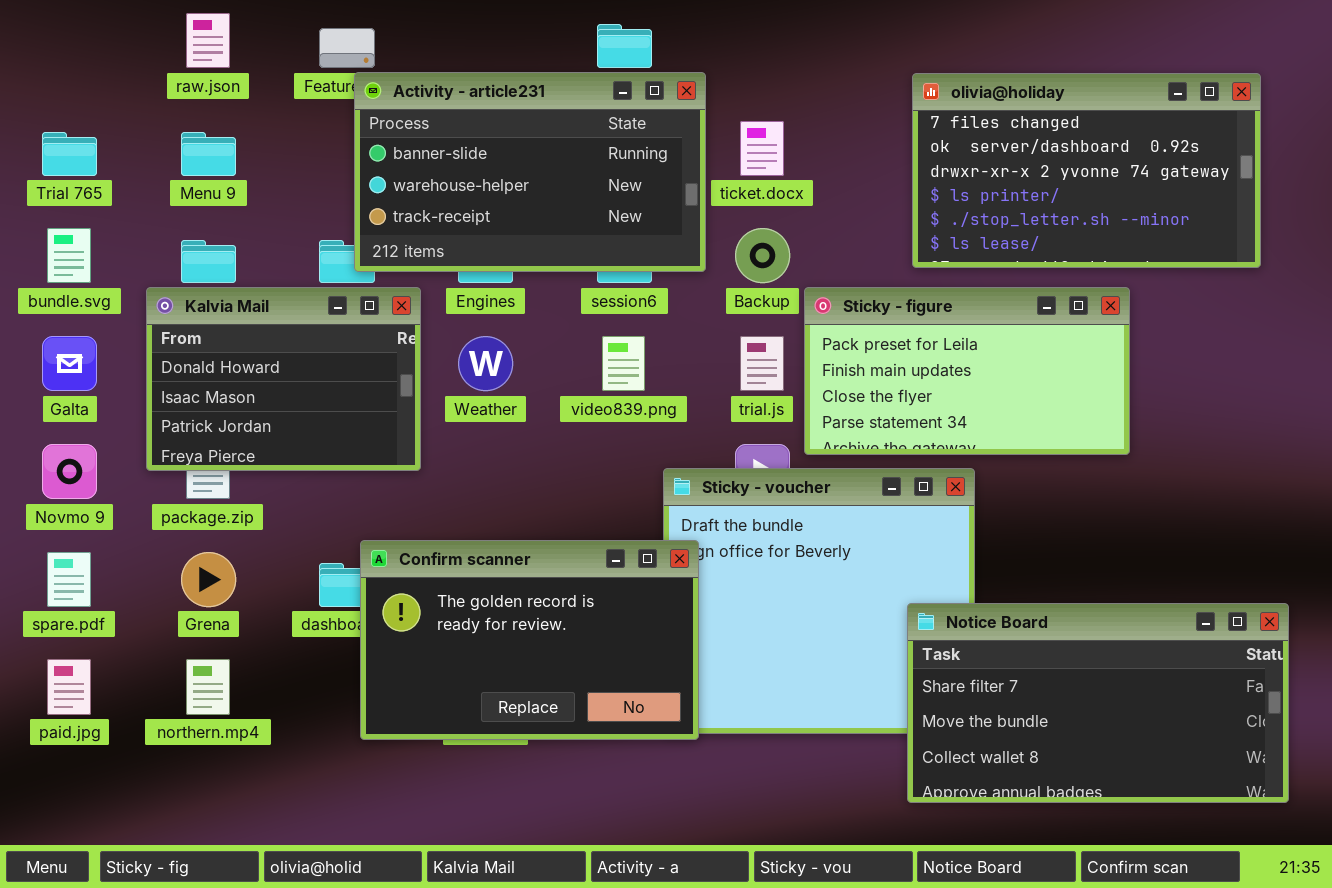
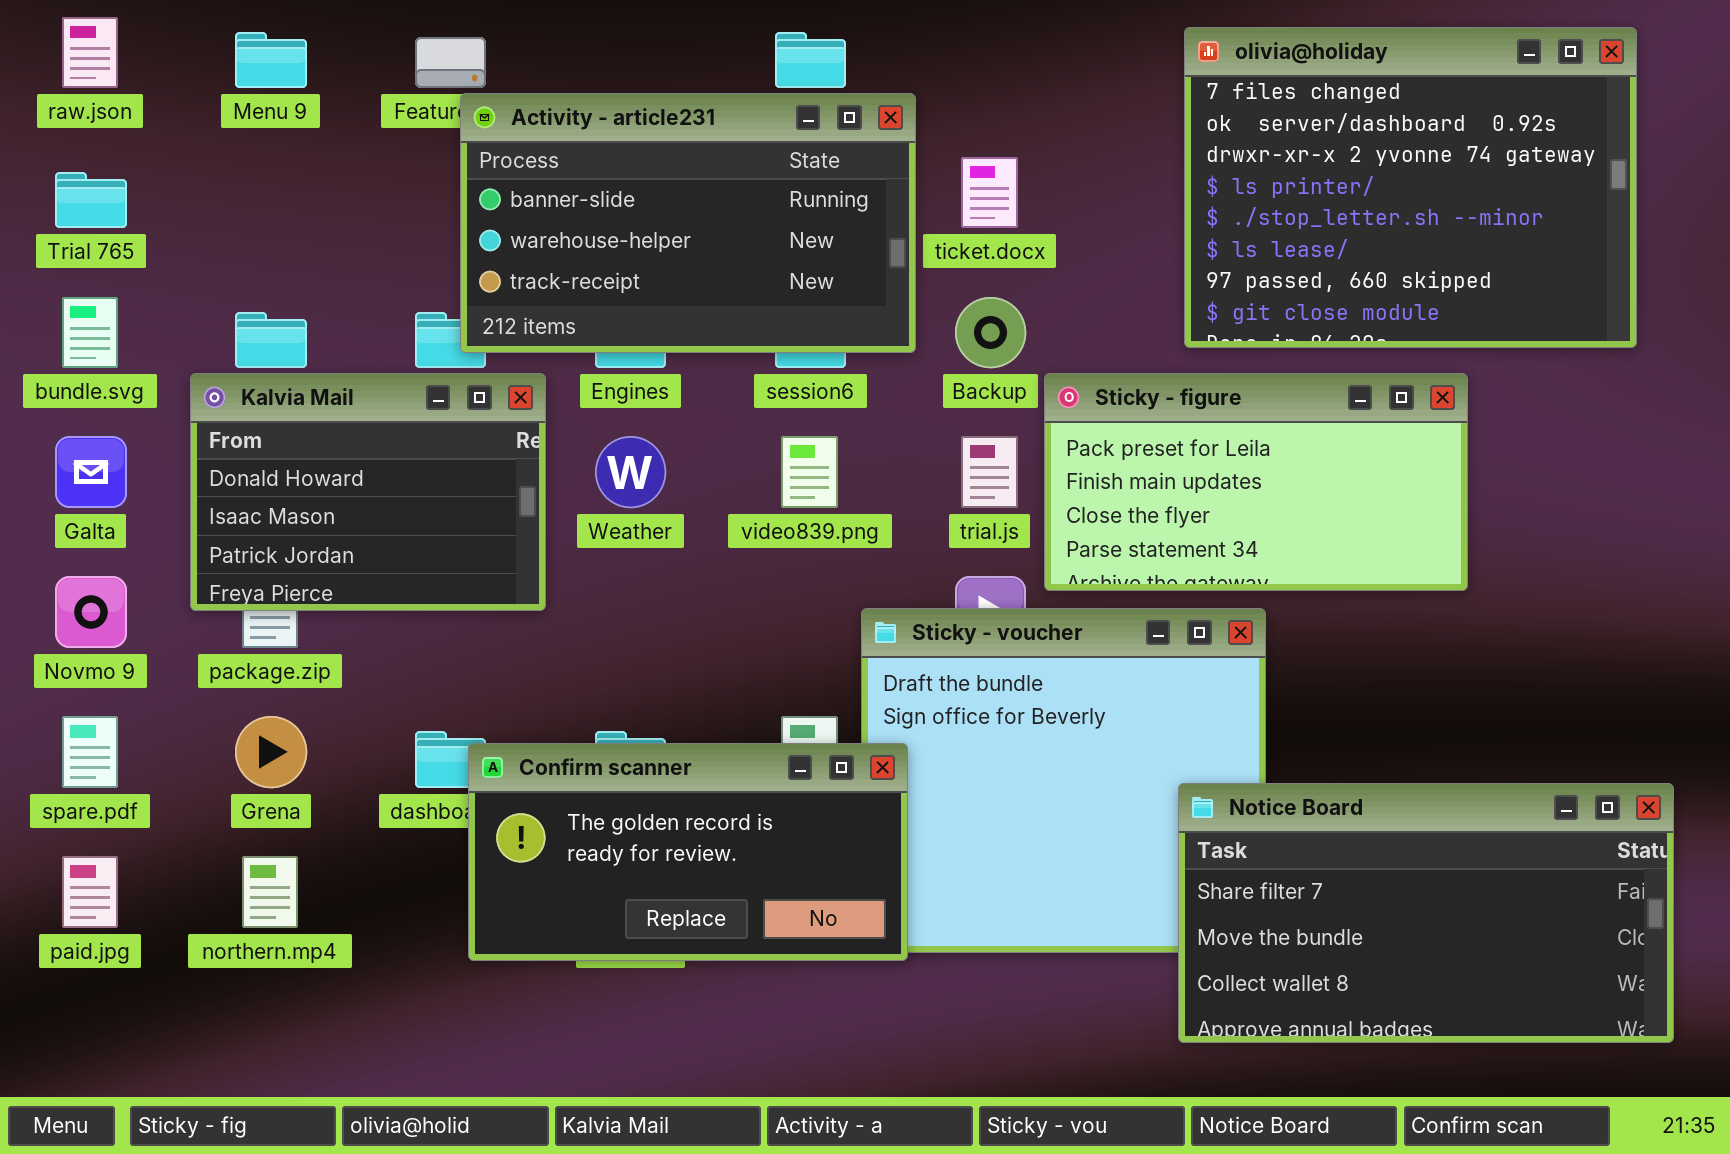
raw.json: [186,13,230,68] -> [62,17,118,88], moved
olivia@holiday: [912,73,1261,268] -> [1184,27,1637,348], resized
Menu 9: [181,132,236,176] -> [235,32,307,88], moved
Confirm scanner: [360,540,699,740] -> [468,743,908,961], resized

